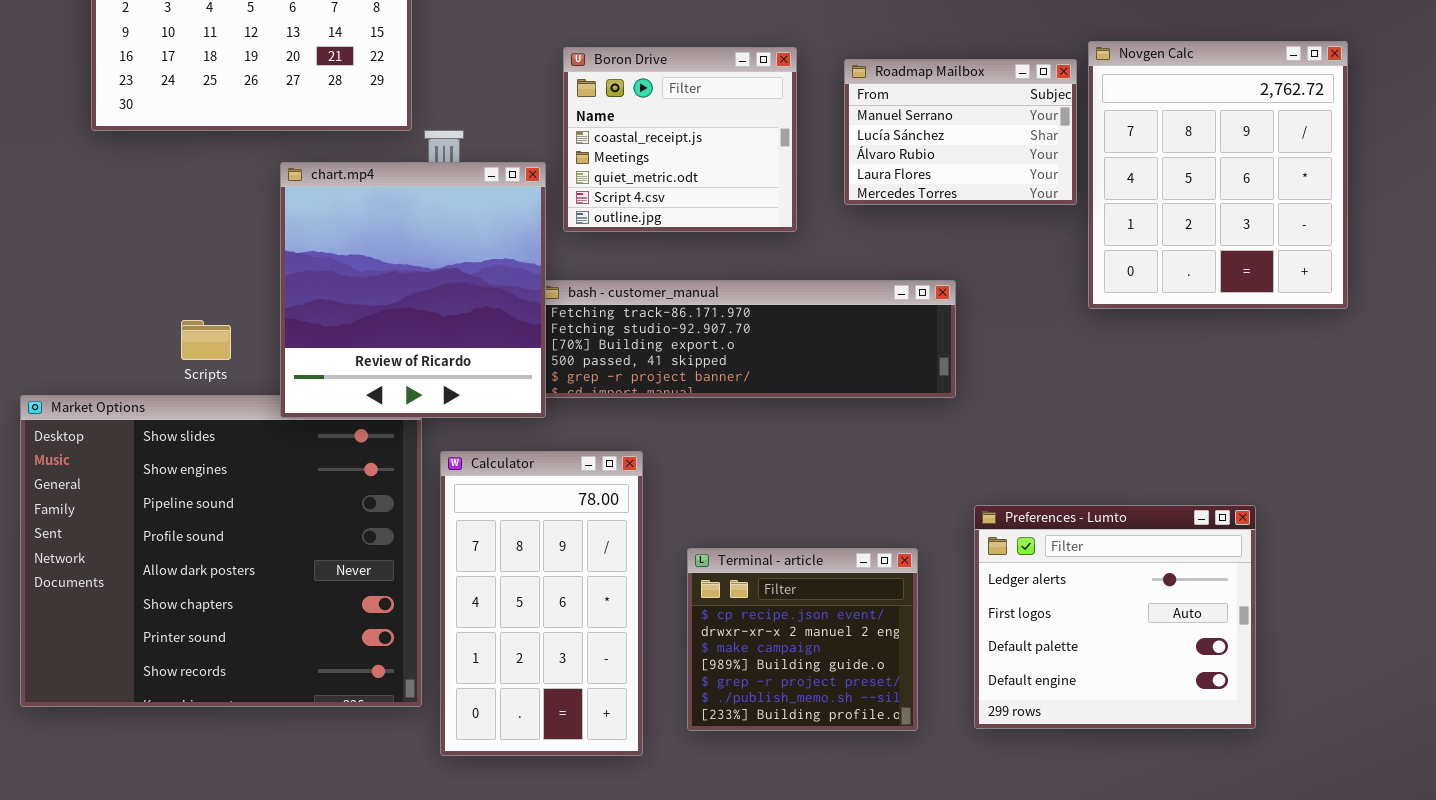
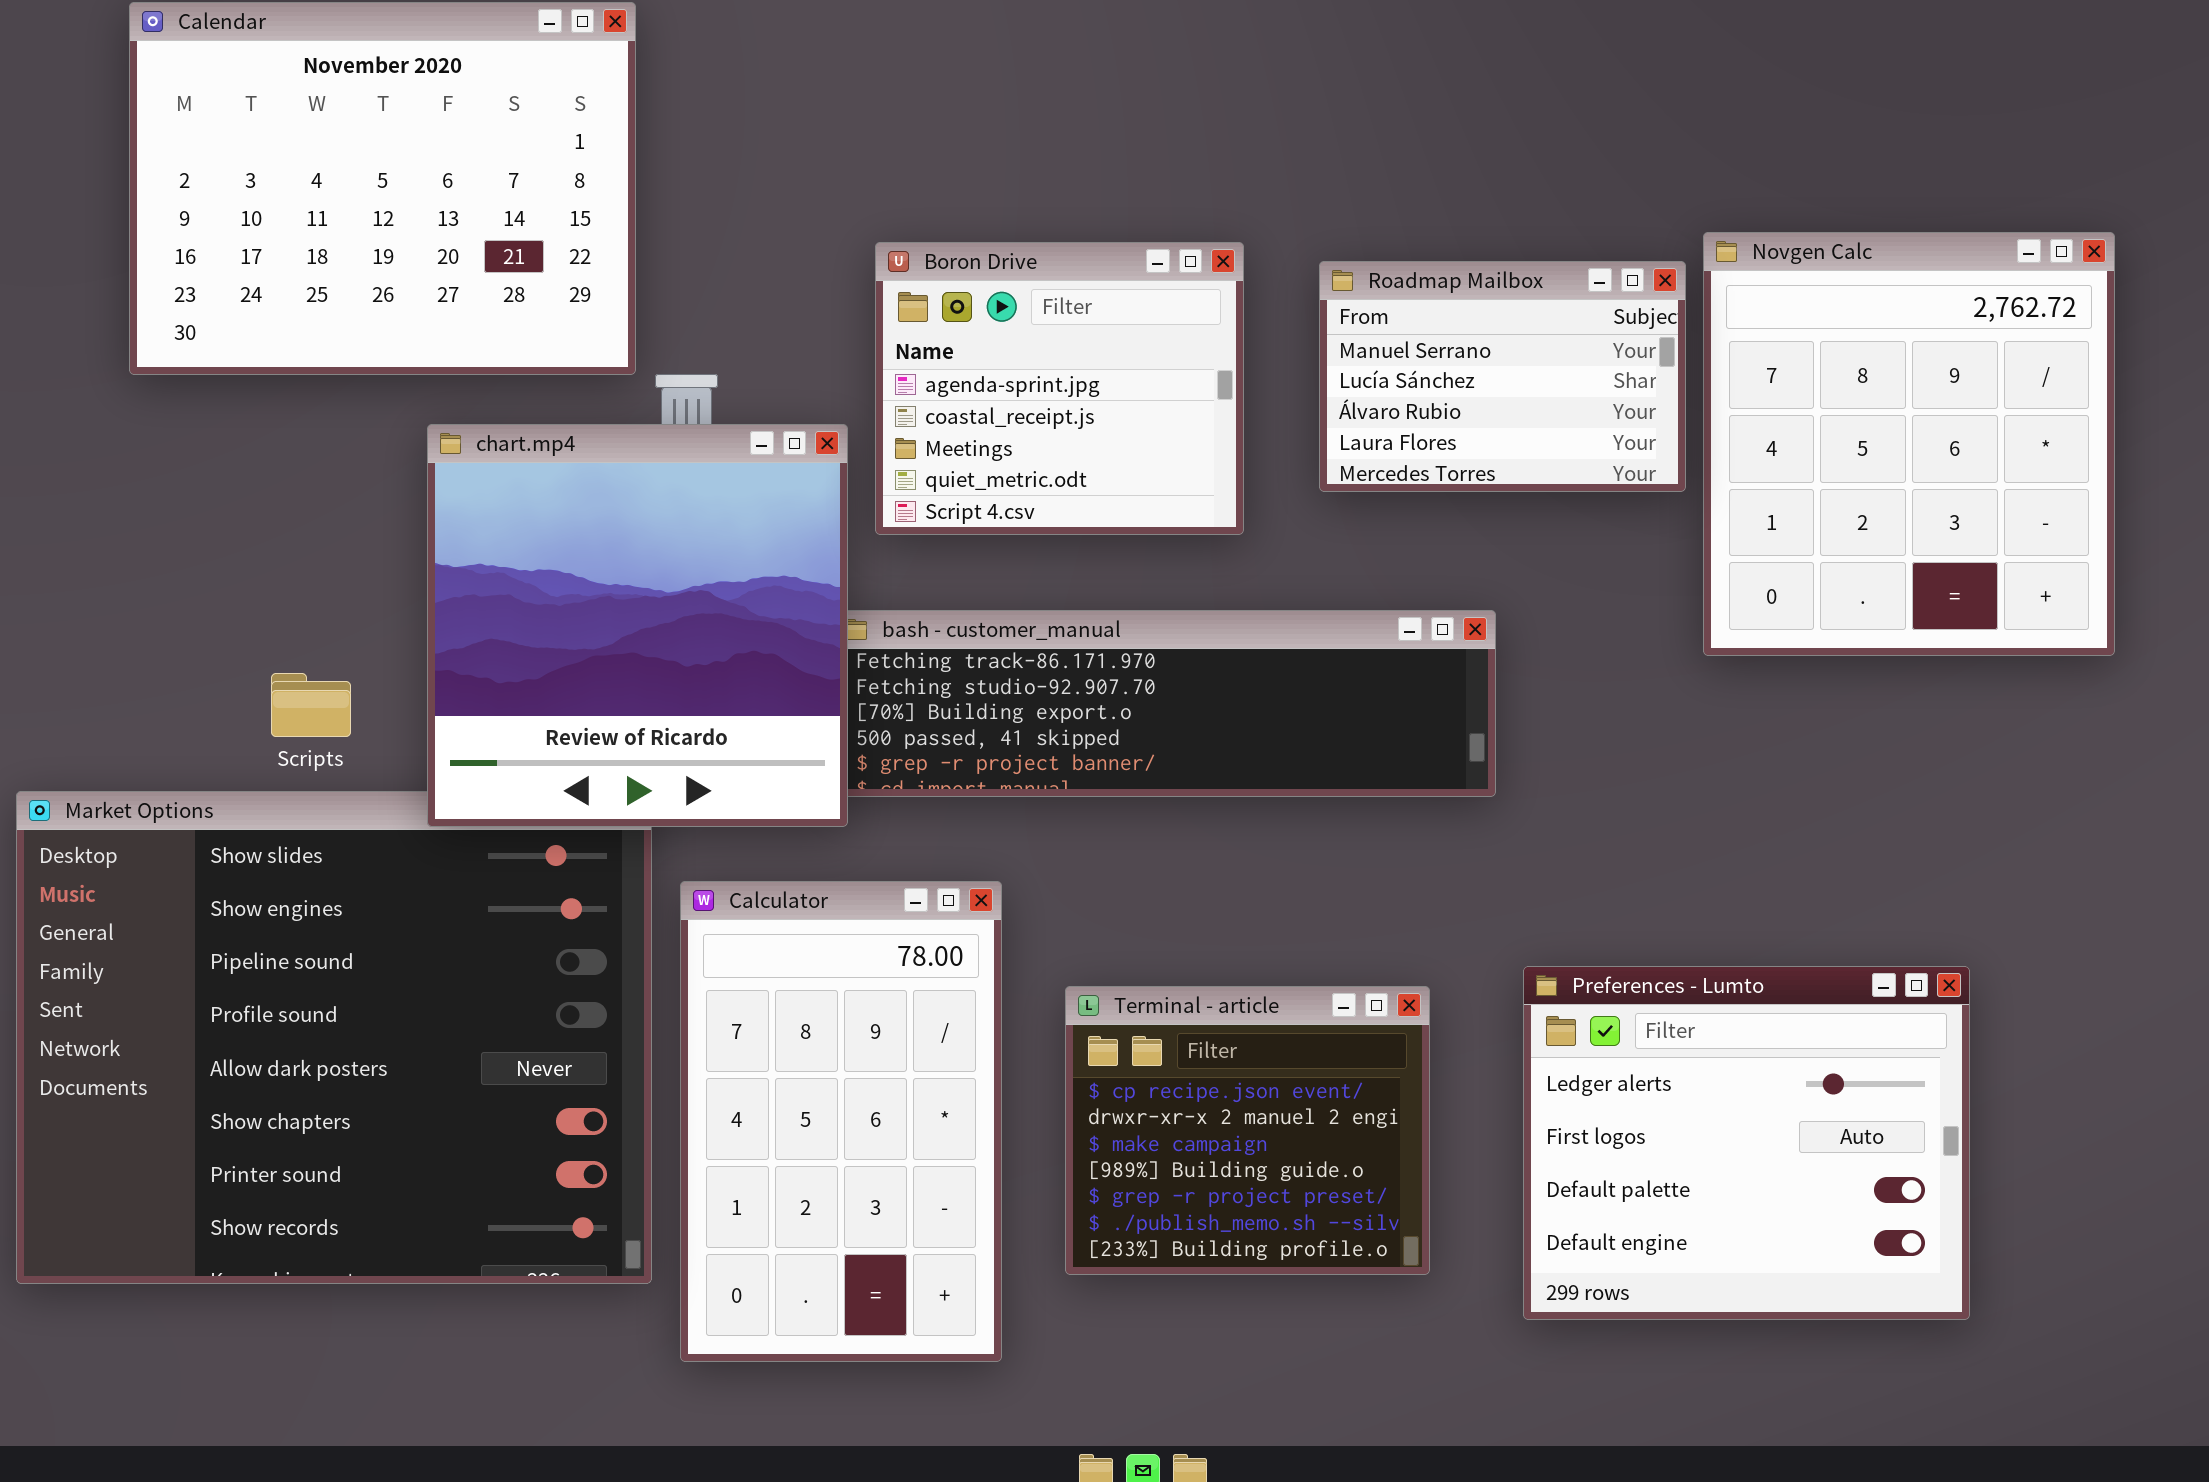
Boron Drive: [563,47,797,232] -> [875,242,1244,535], scrolled up 1 row
Terminal - article: [687,548,918,731] -> [1065,986,1430,1275], moved

